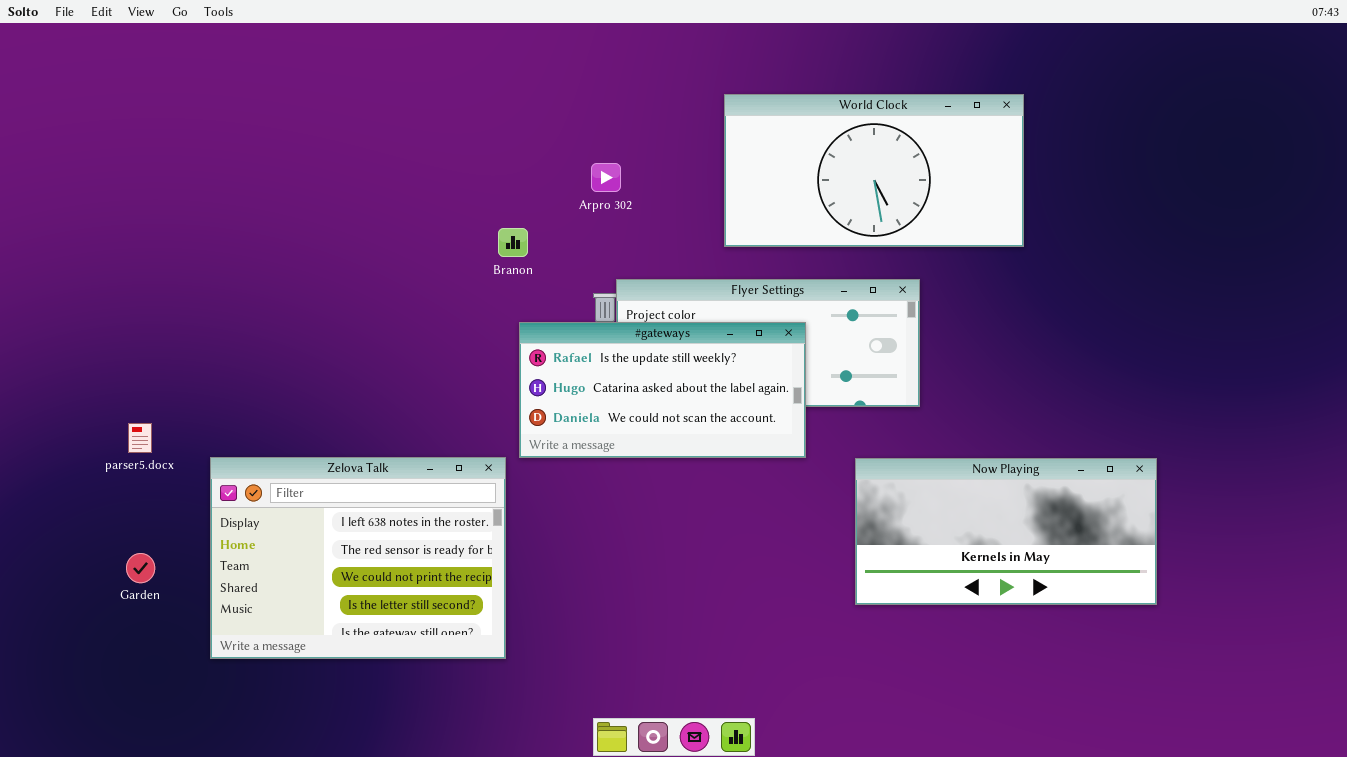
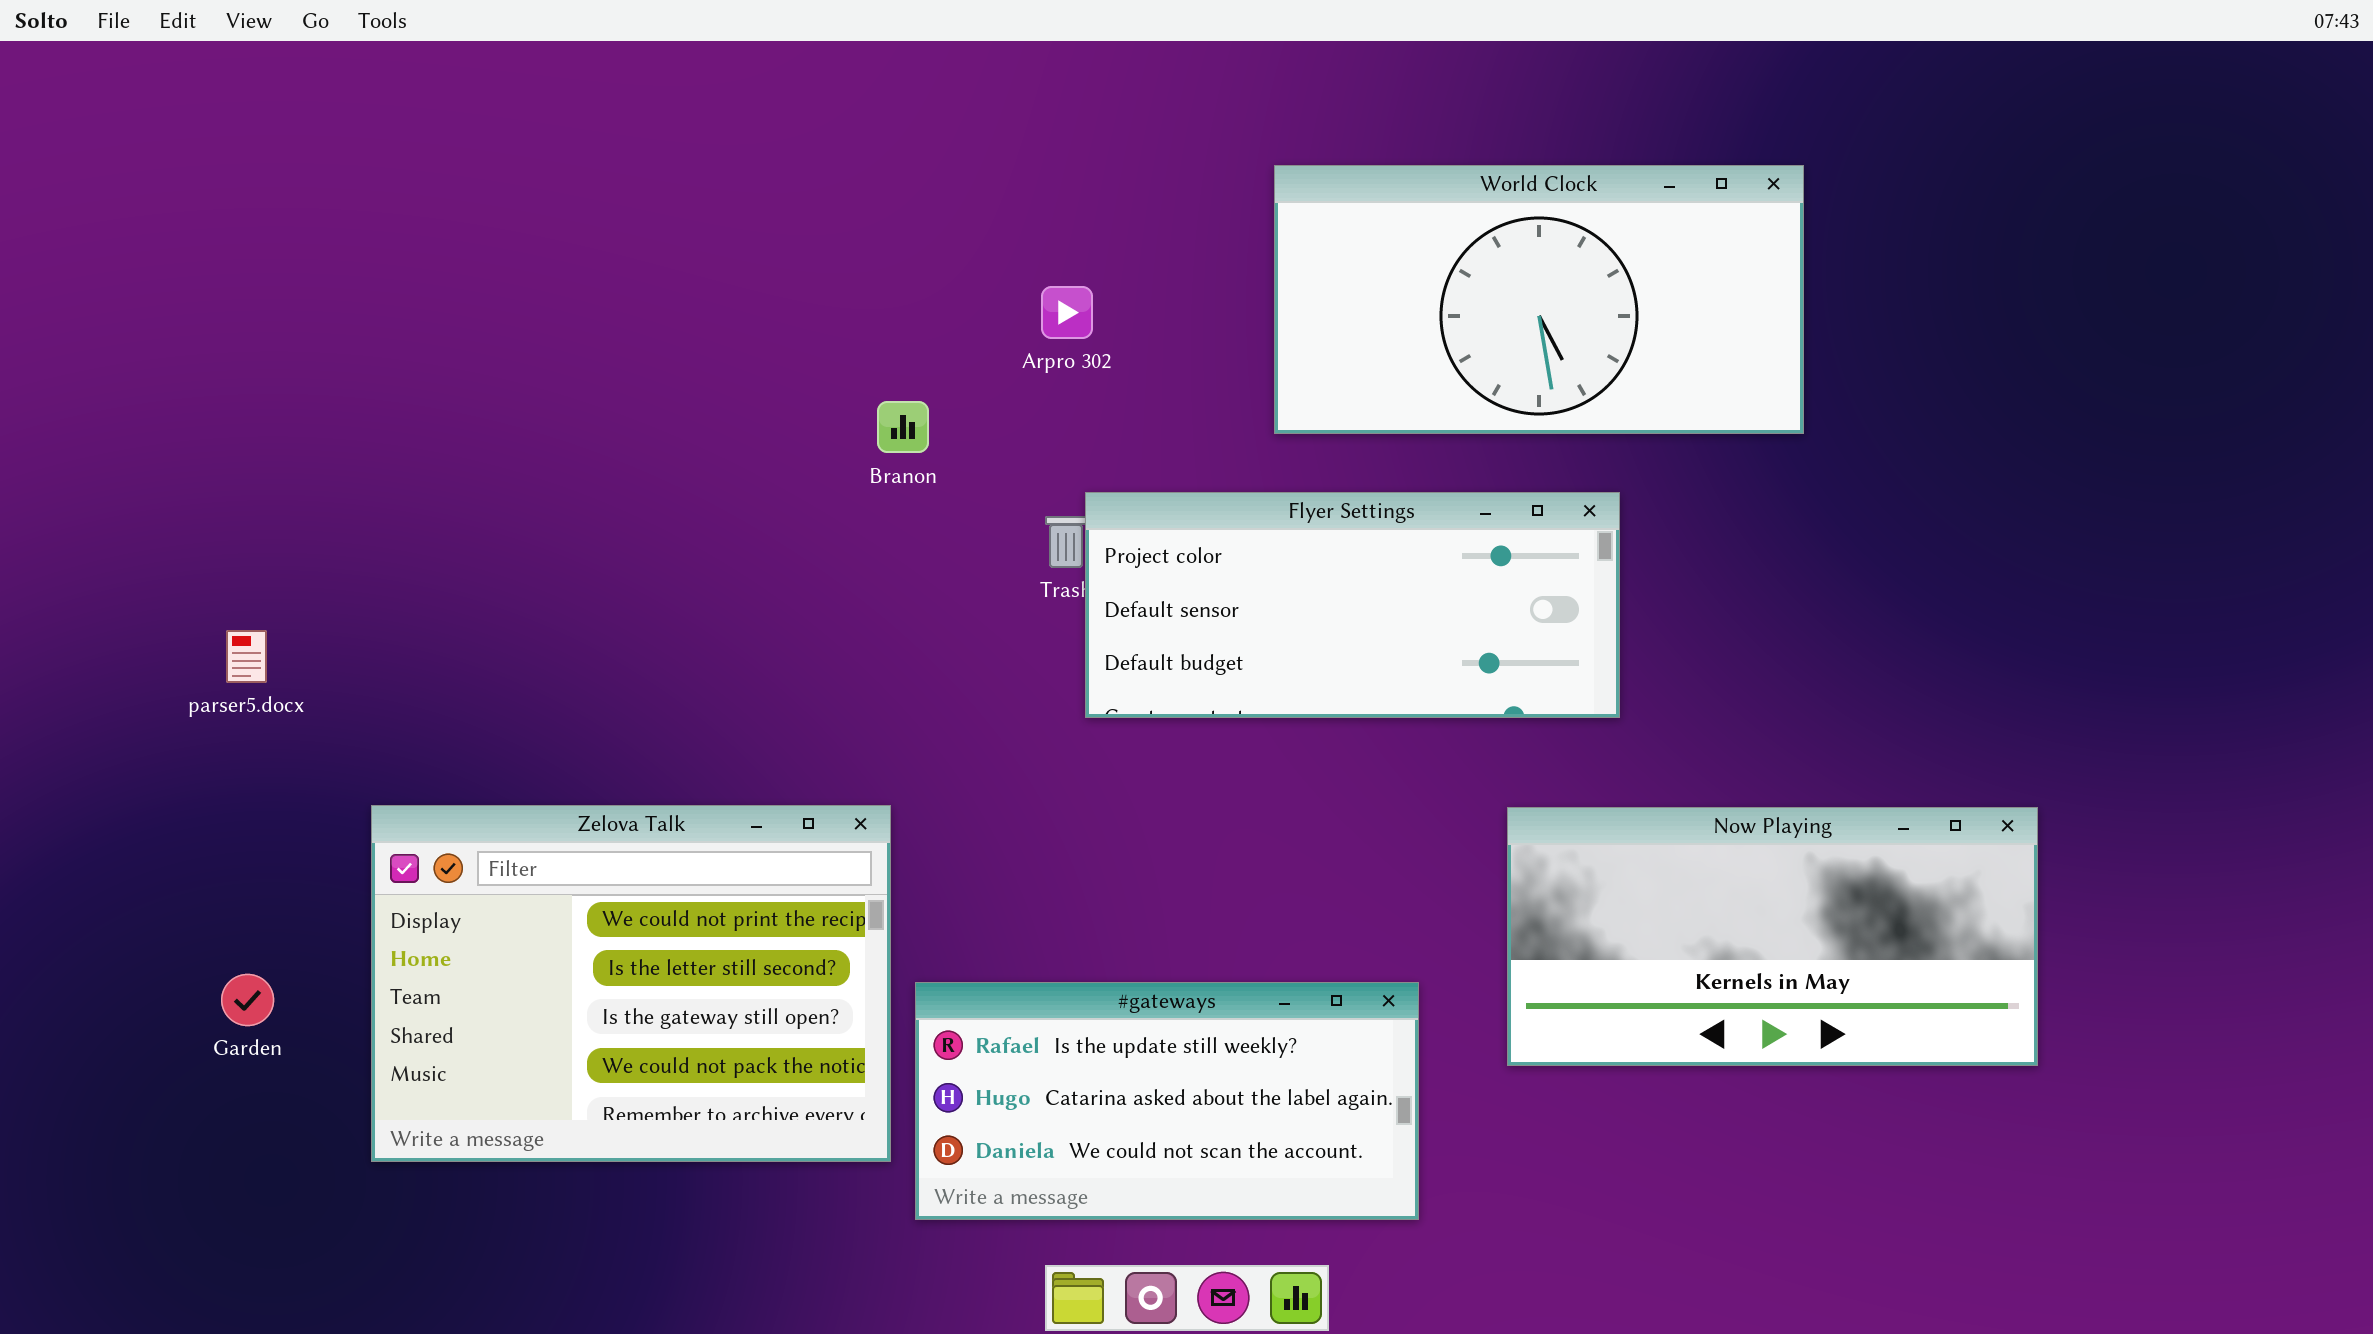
#gateways: [519,322,806,458] -> [915,982,1419,1220], moved
parser5.docx: [128,423,152,453] -> [226,630,267,683], moved
Zelova Talk: [210,457,506,659] -> [371,805,891,1162], scrolled down 2 rows

